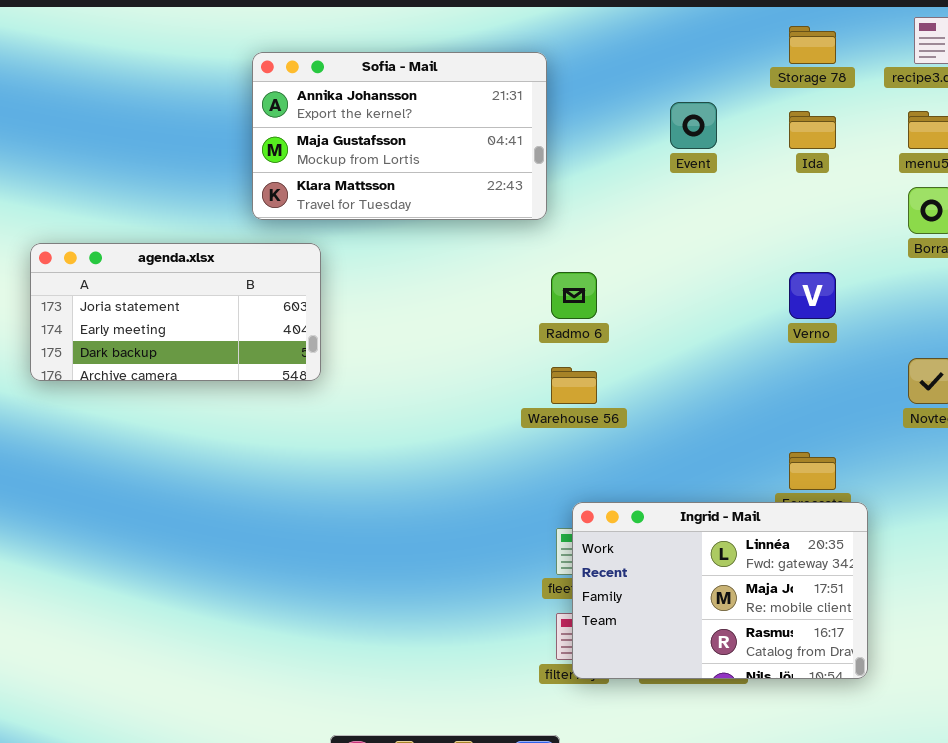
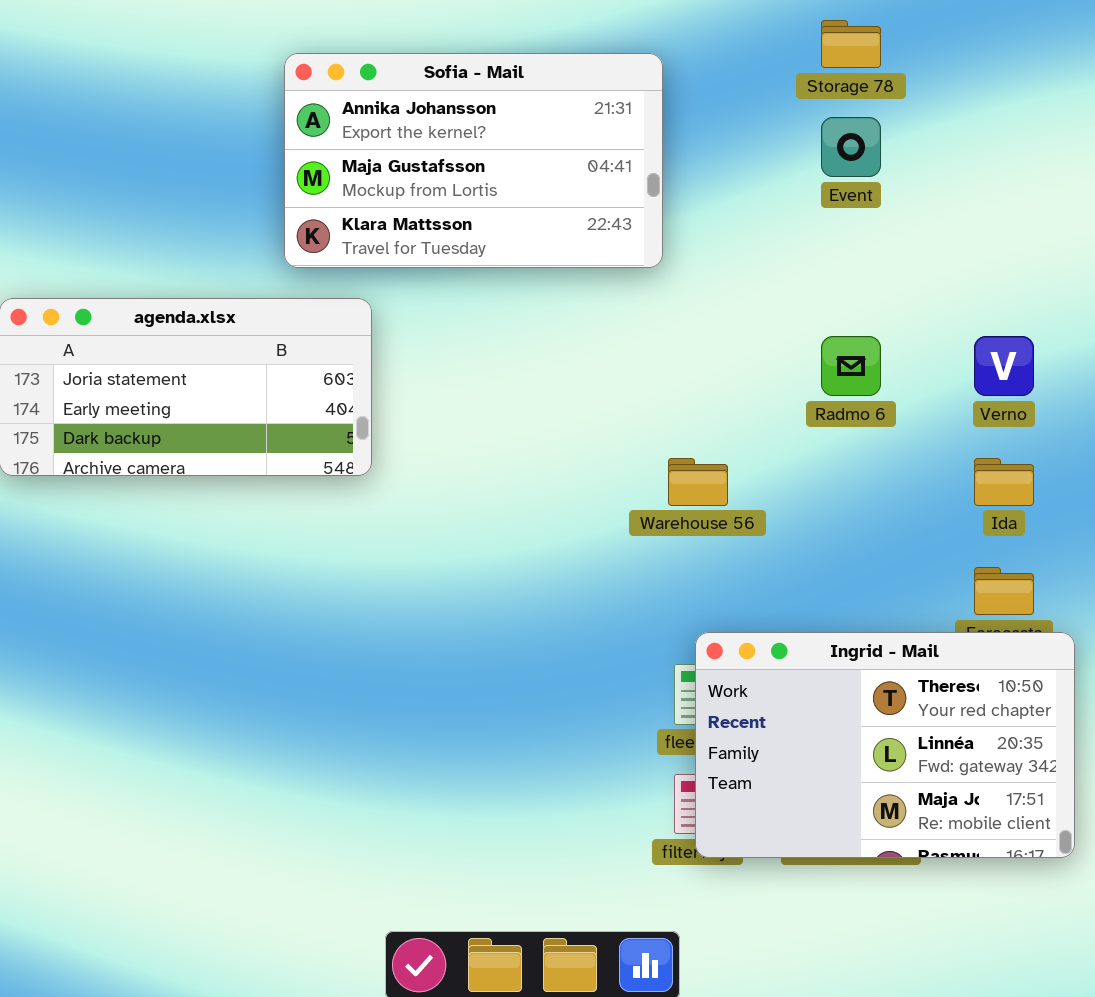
Storage 78: [789,26,836,64] -> [821,20,881,68], moved
Ida: [789,111,836,149] -> [974,458,1034,506], moved
Radmo 6: [551,272,597,319] -> [821,336,881,396], moved
Ingrid - Mail: [572,502,868,679] -> [695,632,1075,858], scrolled up 1 row

